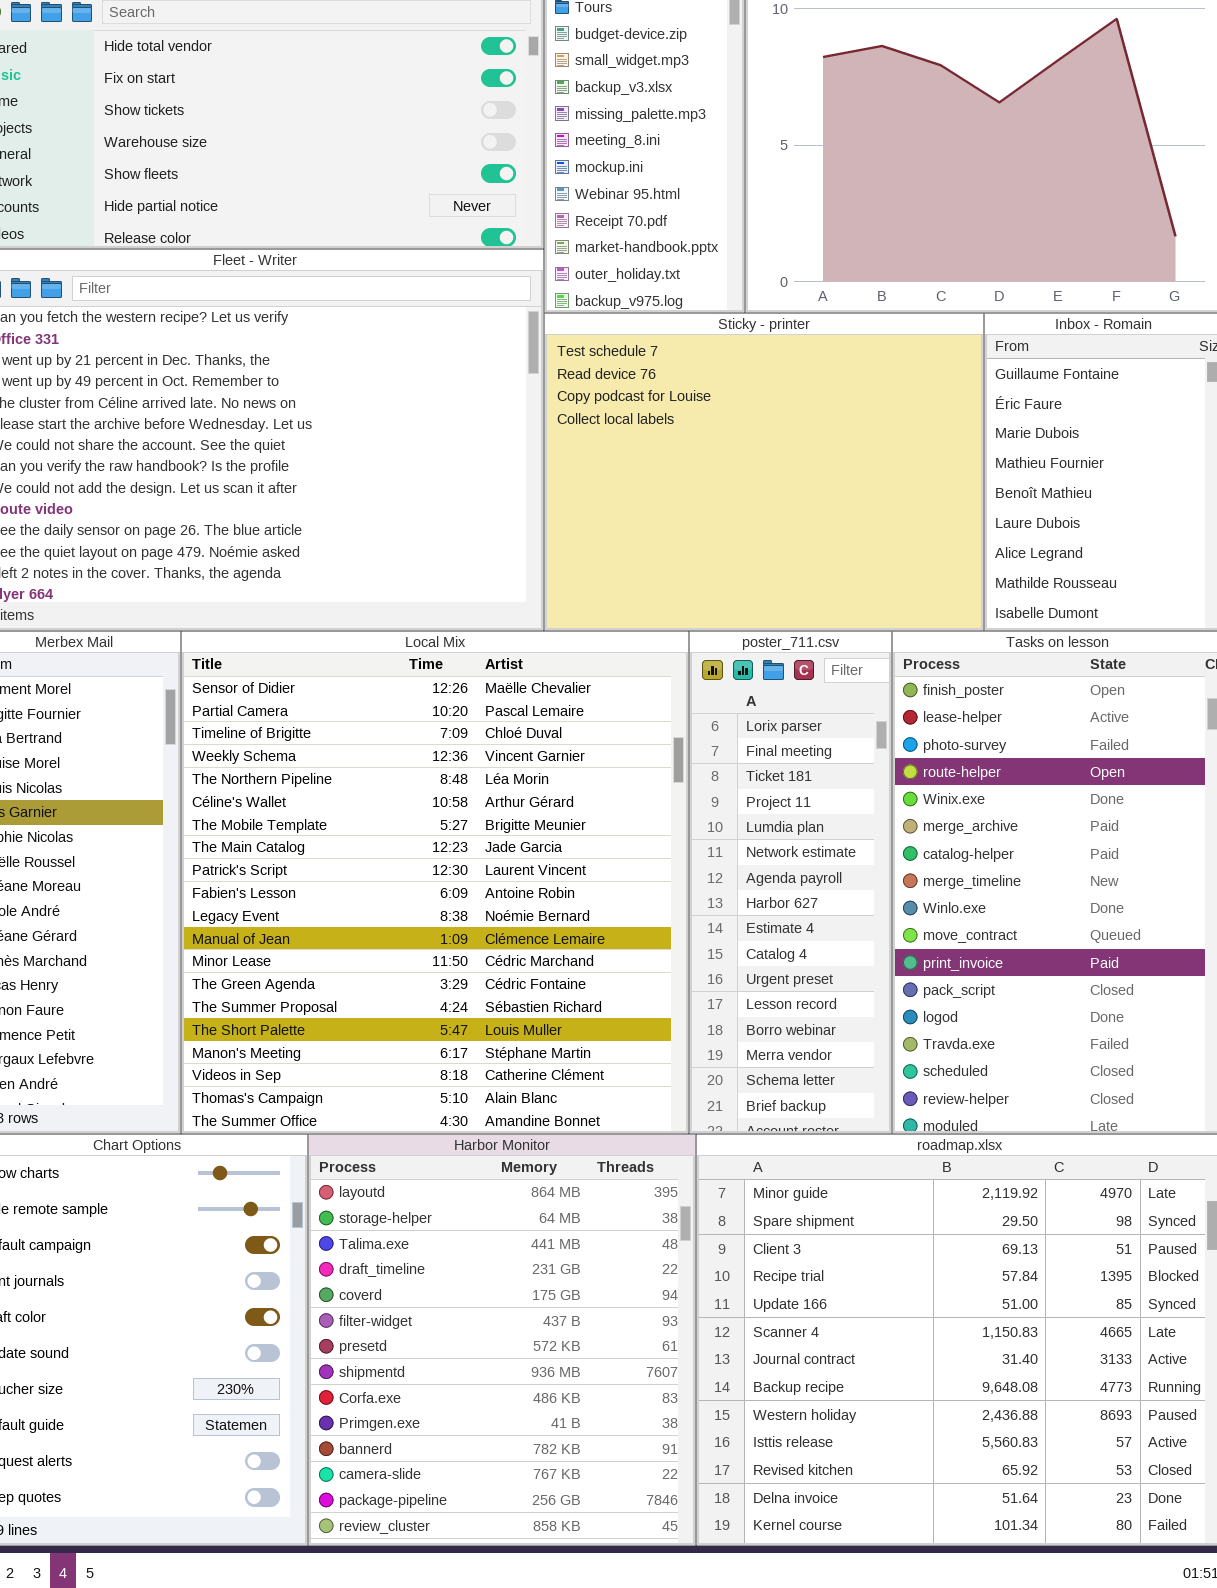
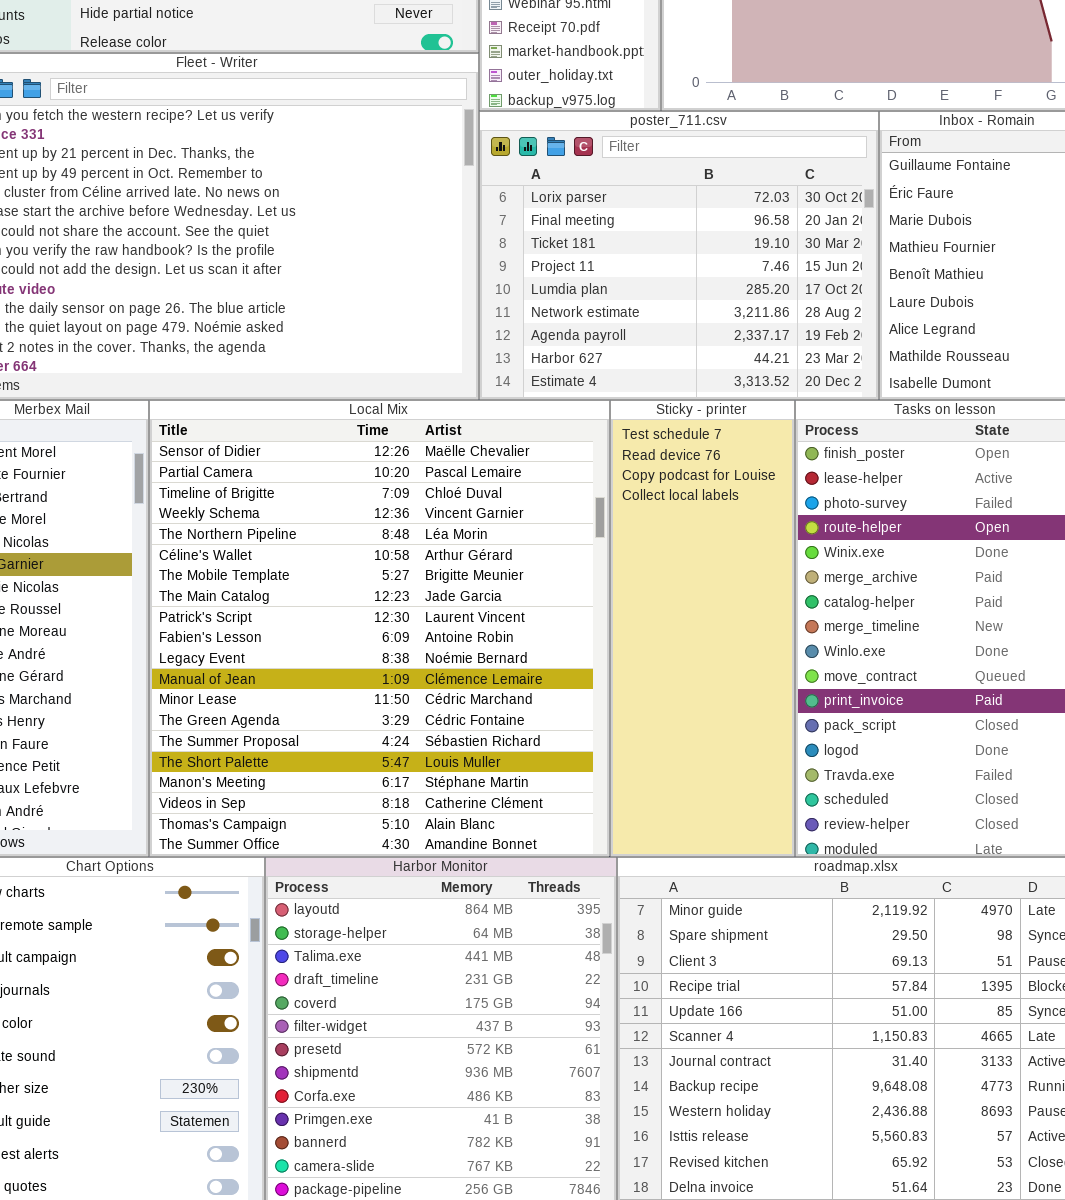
Sticky - printer: [544,313,984,631] -> [610,400,795,857], moved, resized
poster_711.csv: [689,631,892,1134] -> [479,111,879,400], moved, resized

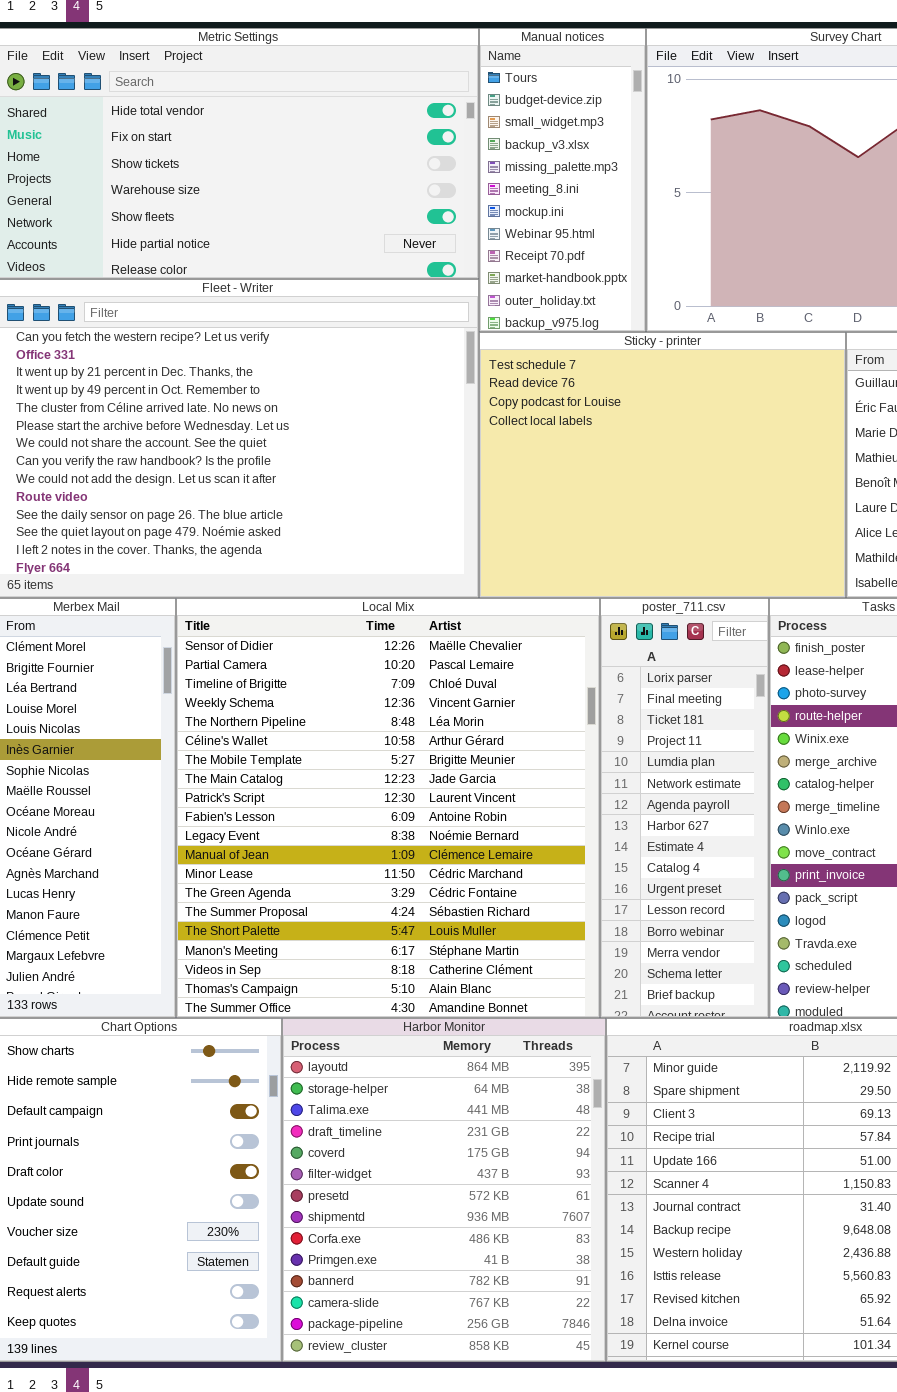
poster_711.csv: [479,111,879,400] -> [600,598,769,1018], moved, resized
Sticky - printer: [610,400,795,857] -> [479,332,846,598], moved, resized

